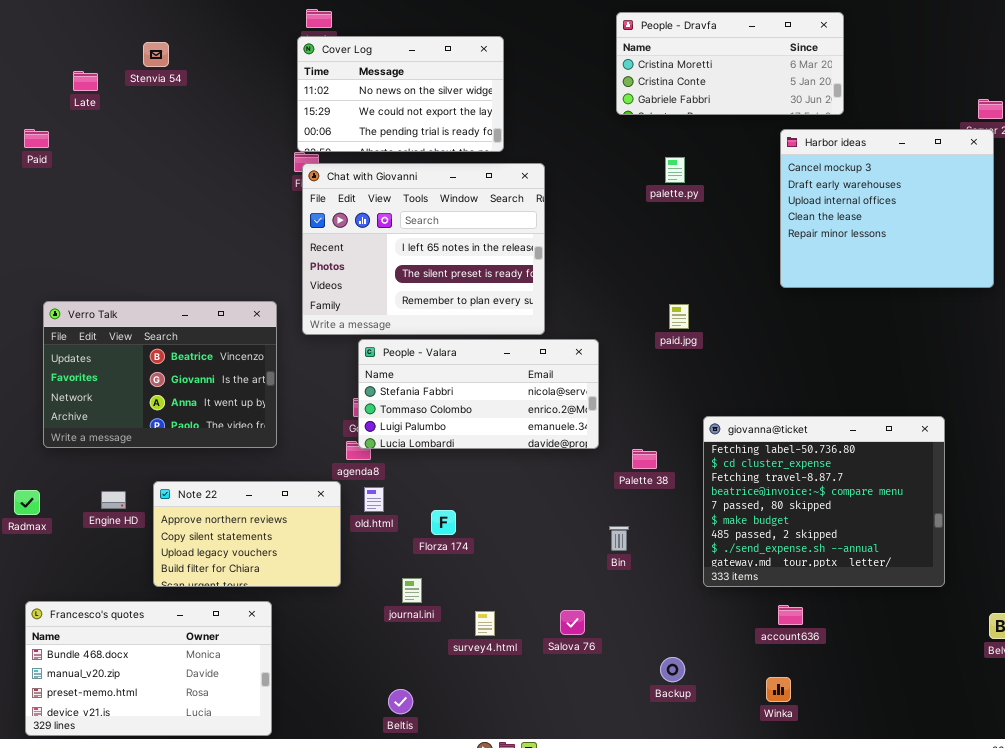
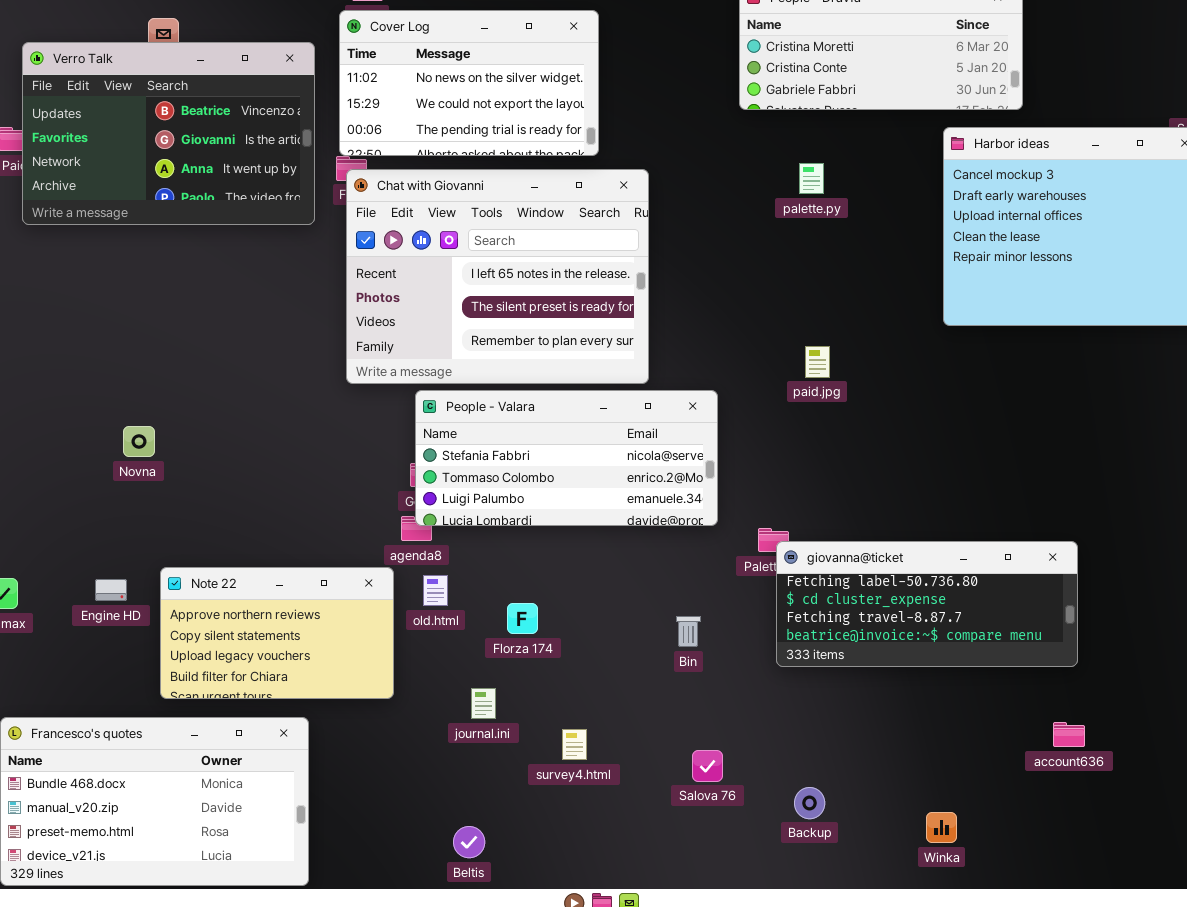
Verro Talk: [43,301,277,448] -> [22,42,315,225], moved
giovanna@ticket: [703,416,945,587] -> [776,541,1078,667], moved, resized
Bin: [609,526,629,551] -> [676,616,701,647], moved
account636: [778,605,803,625] -> [1053,722,1085,747], moved
Salova 76: [560,610,585,635] -> [692,750,723,782], moved

